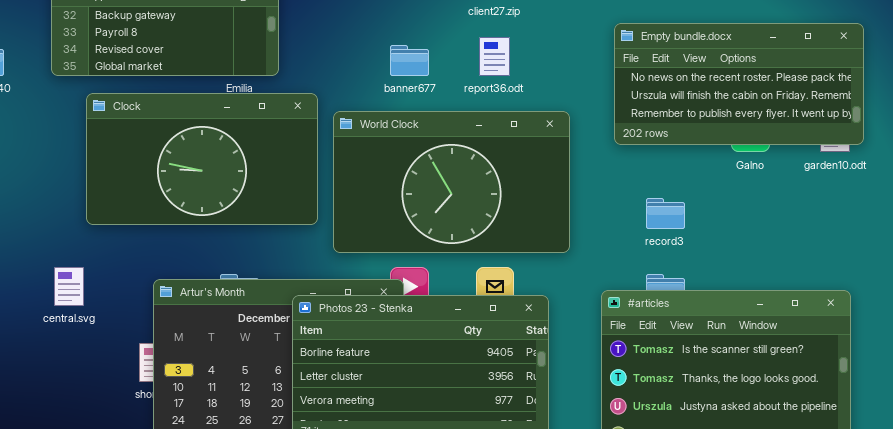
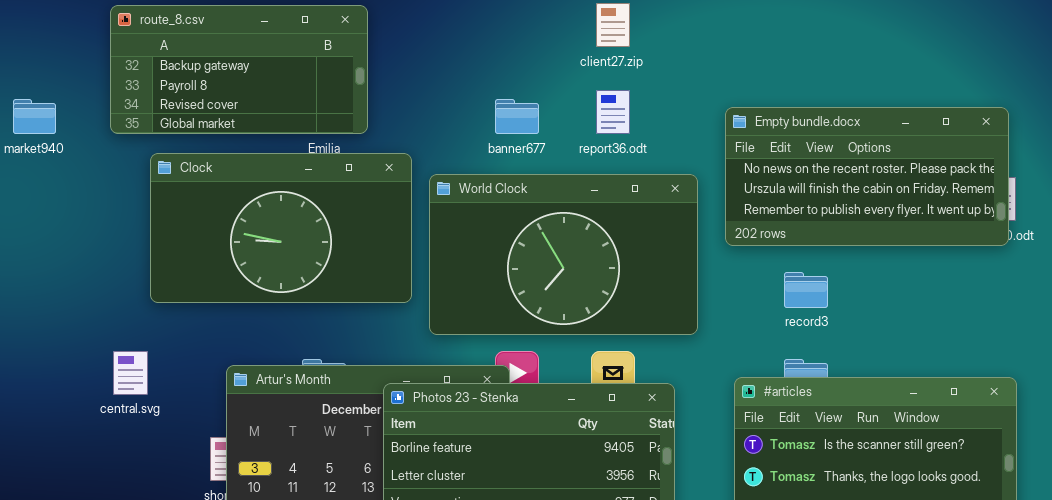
Empty bundle.docx: [614,23,864,145] -> [725,107,1009,246], moved

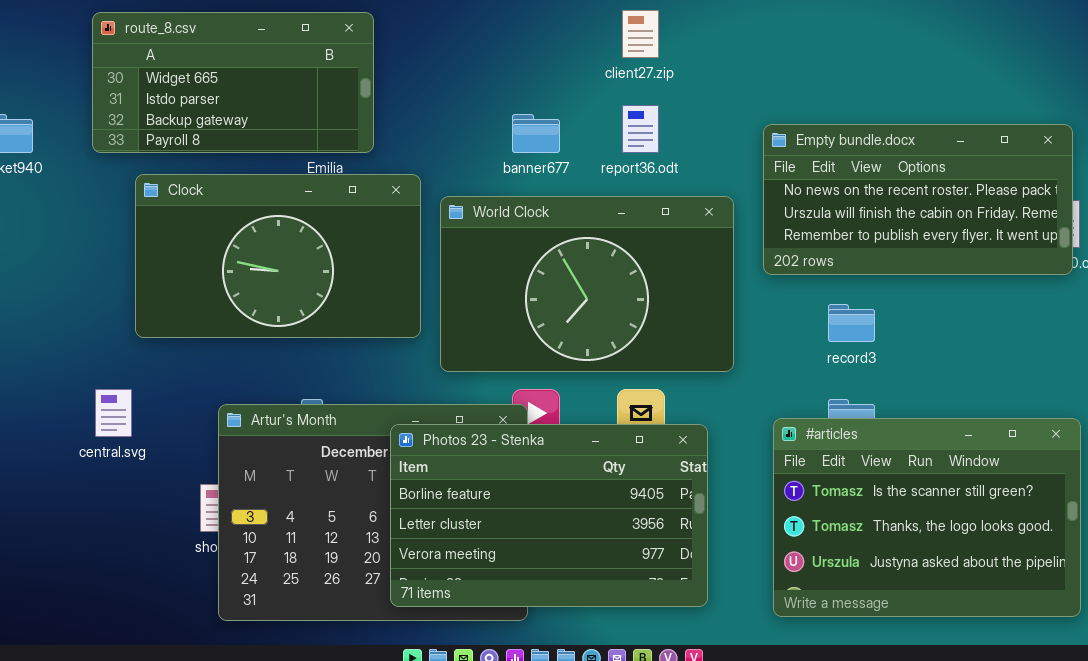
route_8.csv: [110,5,368,134] -> [92,12,374,153], scrolled up 2 rows

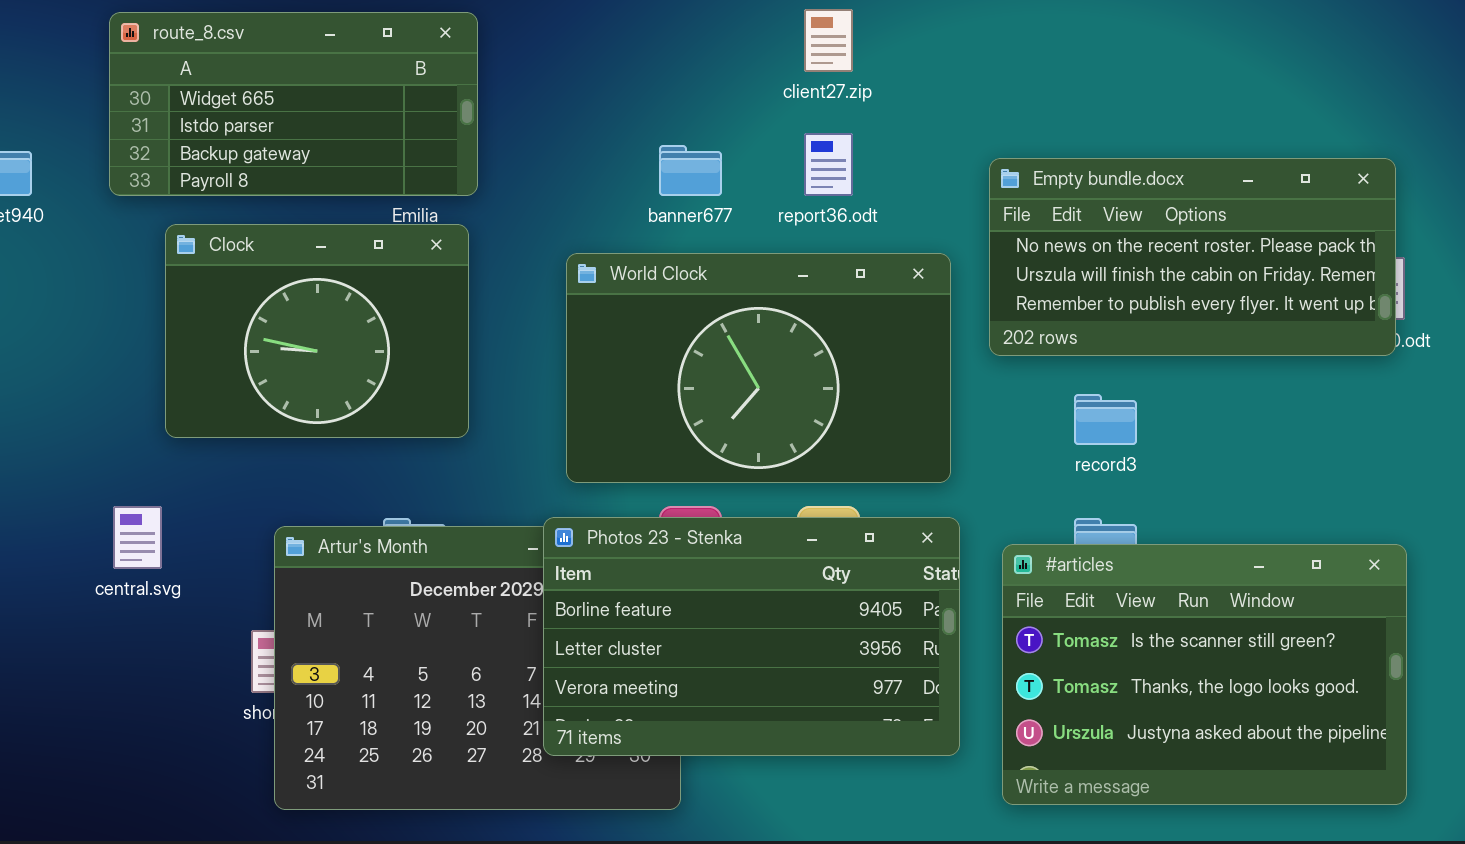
Clock: [135,174,421,338] -> [165,224,469,438], resized
Photos 23 - Stenka: [390,424,708,607] -> [543,517,960,756], moved

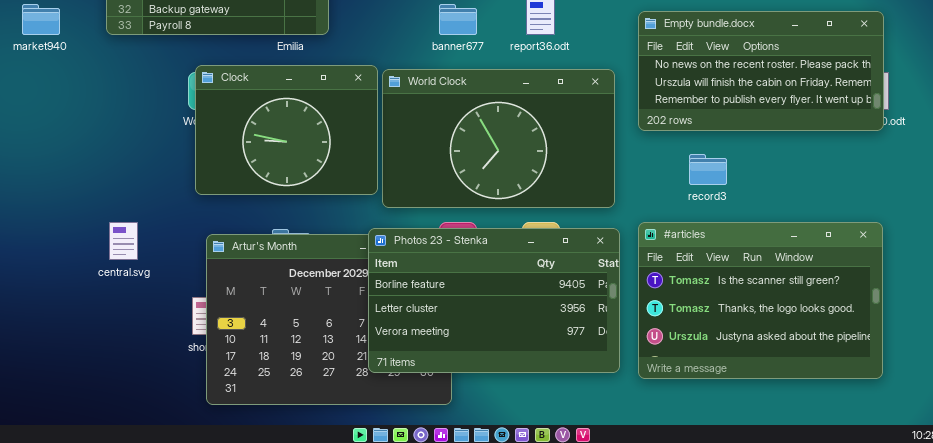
Clock: [165,224,469,438] -> [195,65,378,195], moved
#articles: [1002,544,1407,805] -> [638,222,883,379], moved

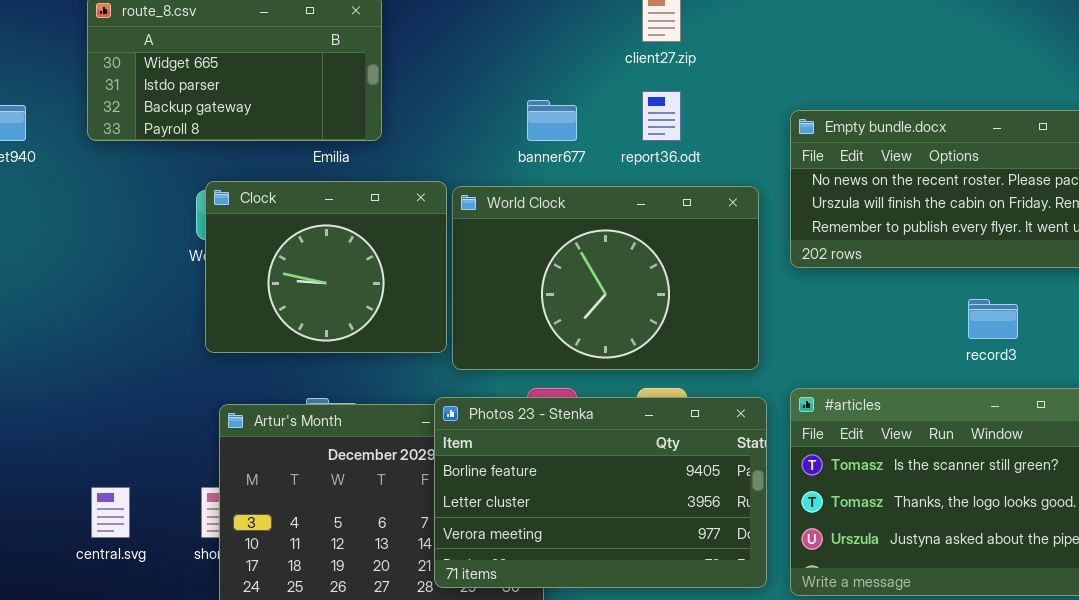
record3: [689,154,727,185] -> [968,299,1018,339], moved
central.svg: [109,222,138,260] -> [91,487,130,538], moved

